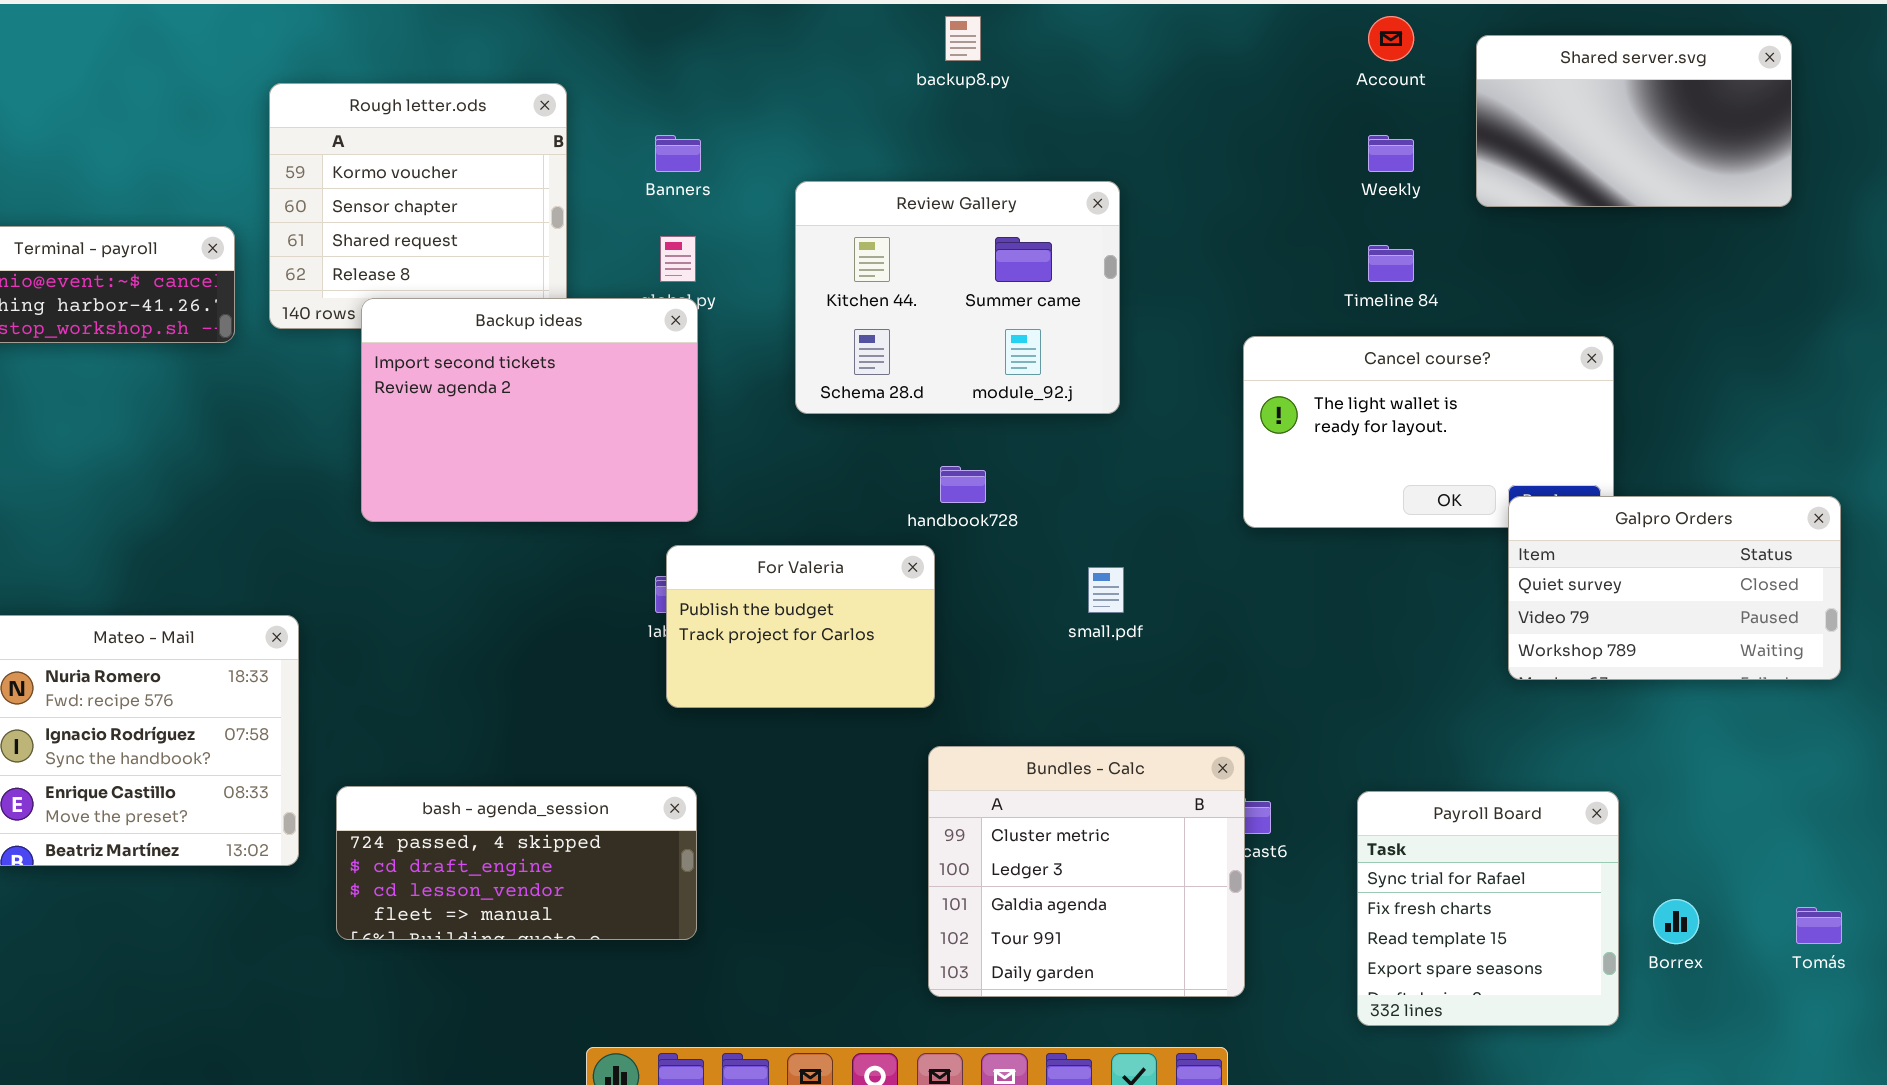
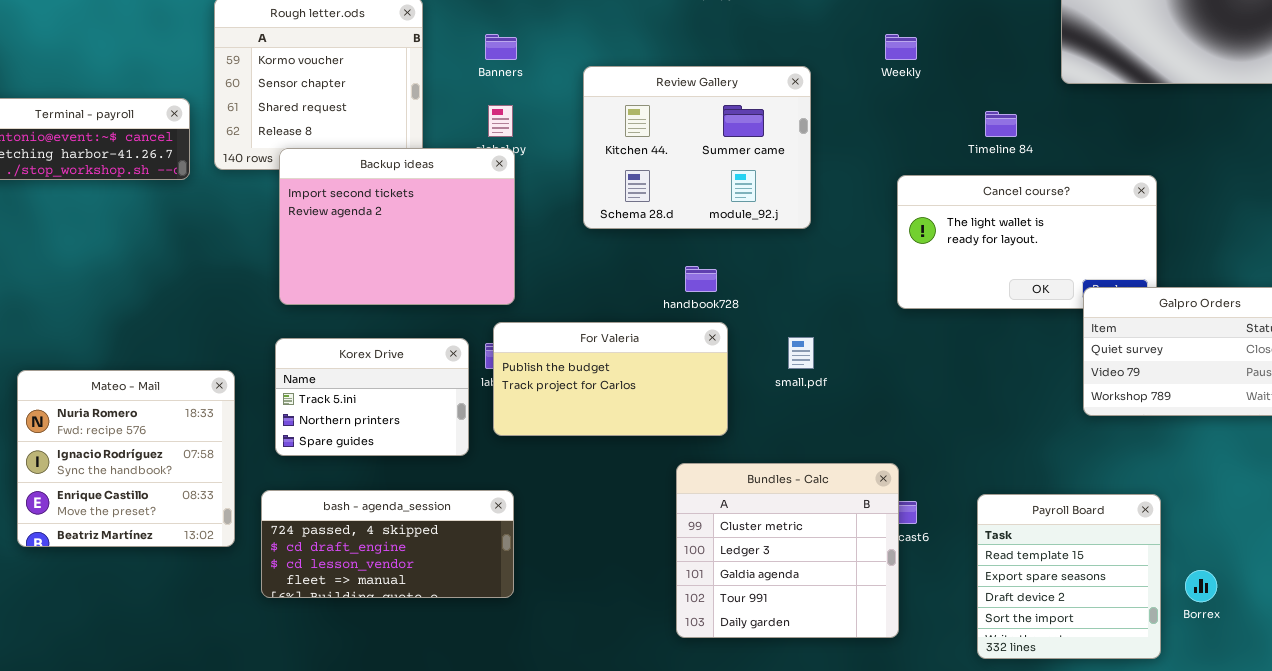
Weekly: [1368,135,1414,172] -> [885,34,917,60], moved
For Valeria: [666,545,935,708] -> [493,322,728,436], resized
Korex Drive: none -> [275,338,469,456], opened
Payroll Board: [1357,791,1619,1026] -> [977,494,1161,659], scrolled down 2 rows

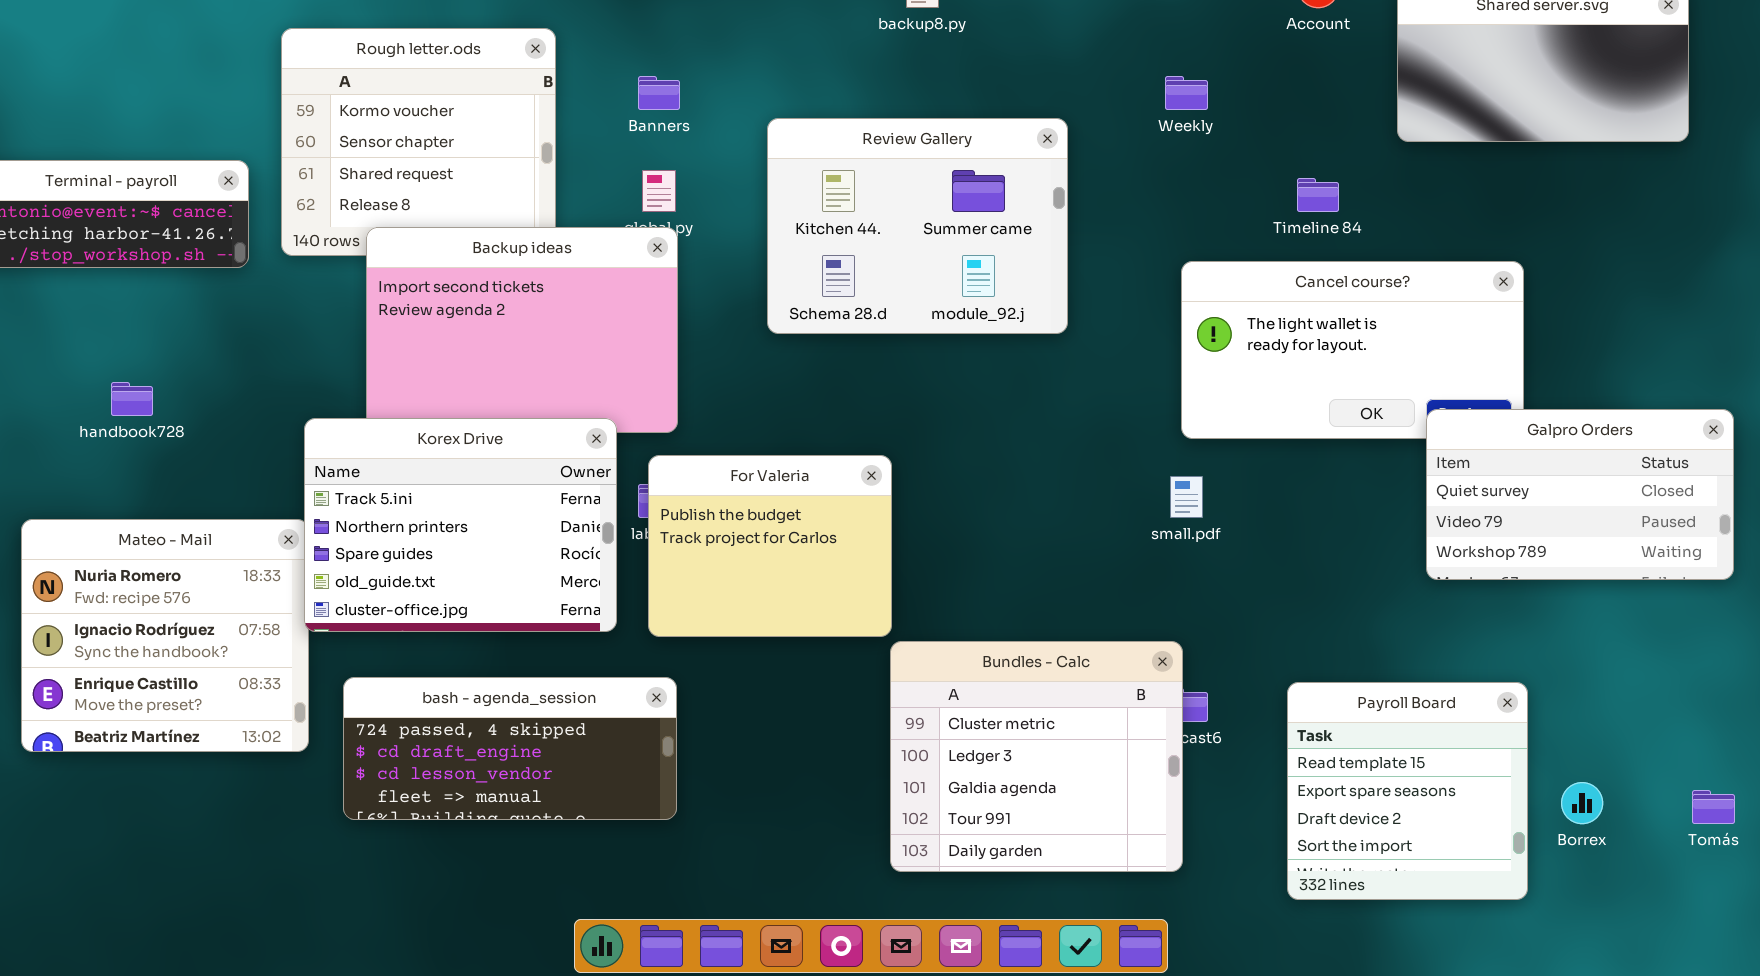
handbook728: [685,266,717,292] -> [111,382,153,416], moved
For Valeria: [493,322,728,436] -> [648,455,892,637], resized
small.pdf: [788,337,814,369] -> [1170,476,1203,518], moved
Korex Drive: [275,338,469,456] -> [304,418,617,632], resized

